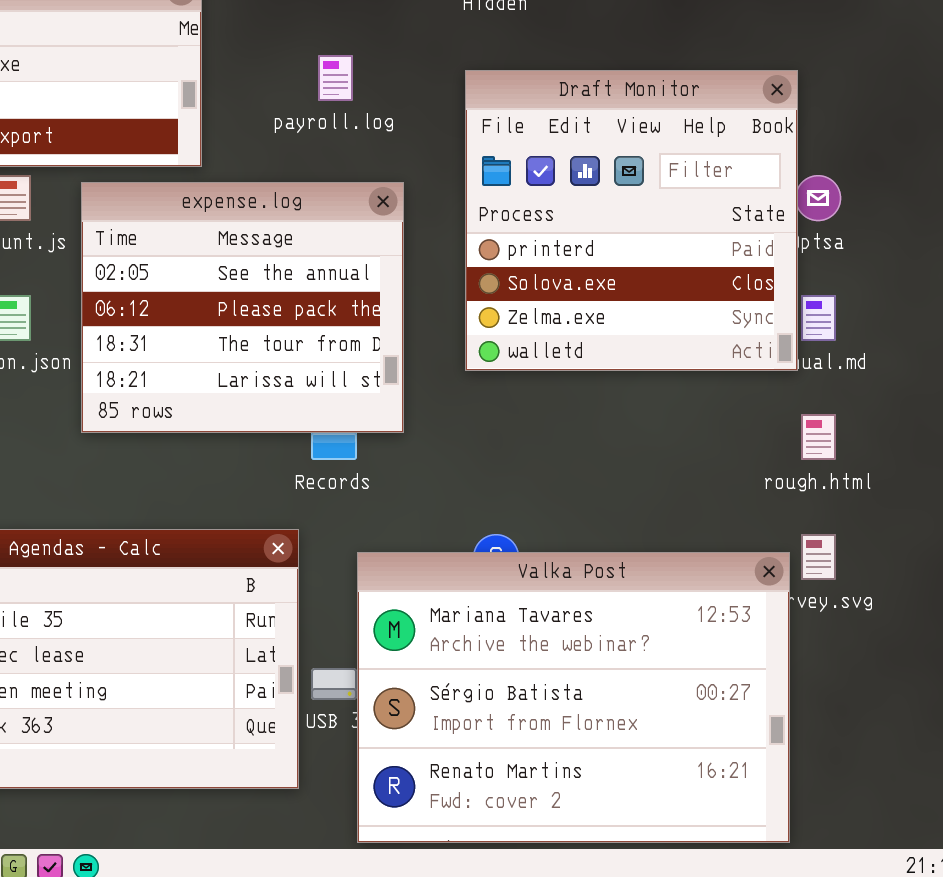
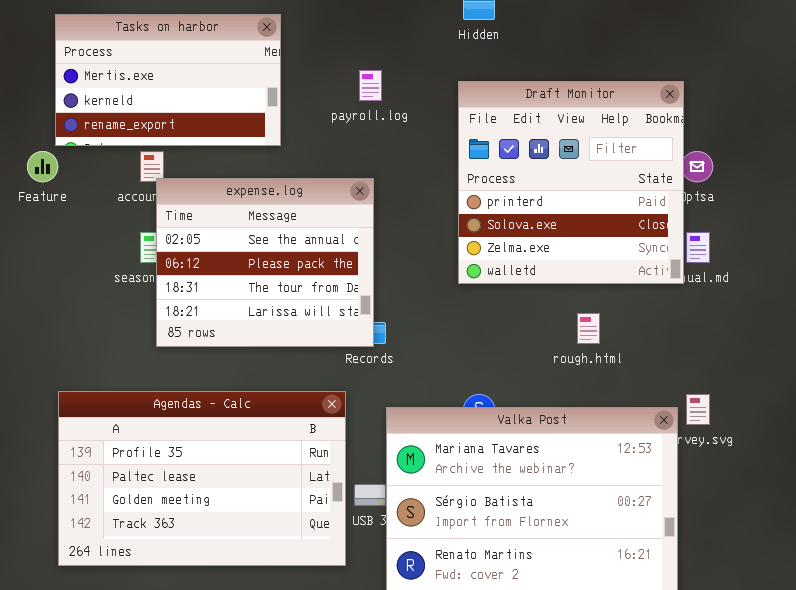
expense.log: [81,182,404,433] -> [156,178,374,347], moved
rough.html: [801,414,836,460] -> [577,313,600,344], moved

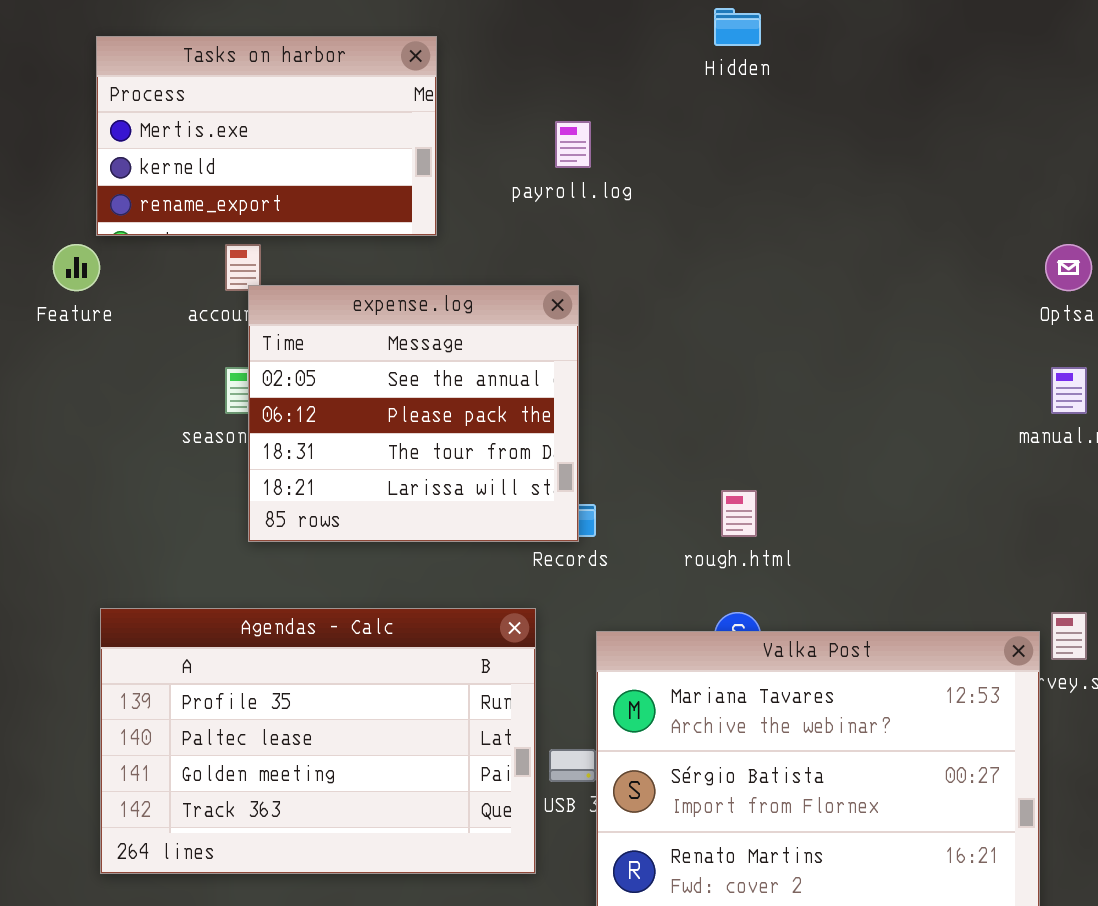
Draft Monitor: [458,81,684,284] -> none, closed
rough.html: [577,313,600,344] -> [721,490,757,537], moved

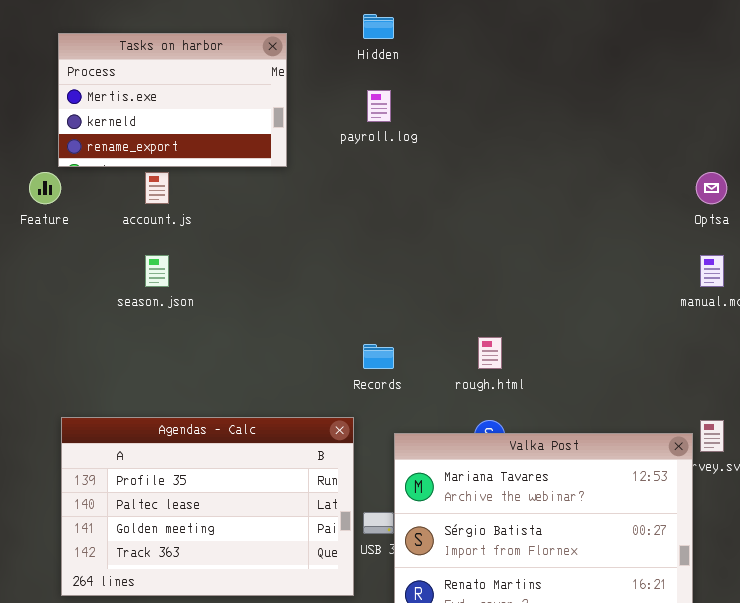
Hidden: [714,8,761,46] -> [363,14,394,39], moved
expense.log: [248,285,579,542] -> none, closed

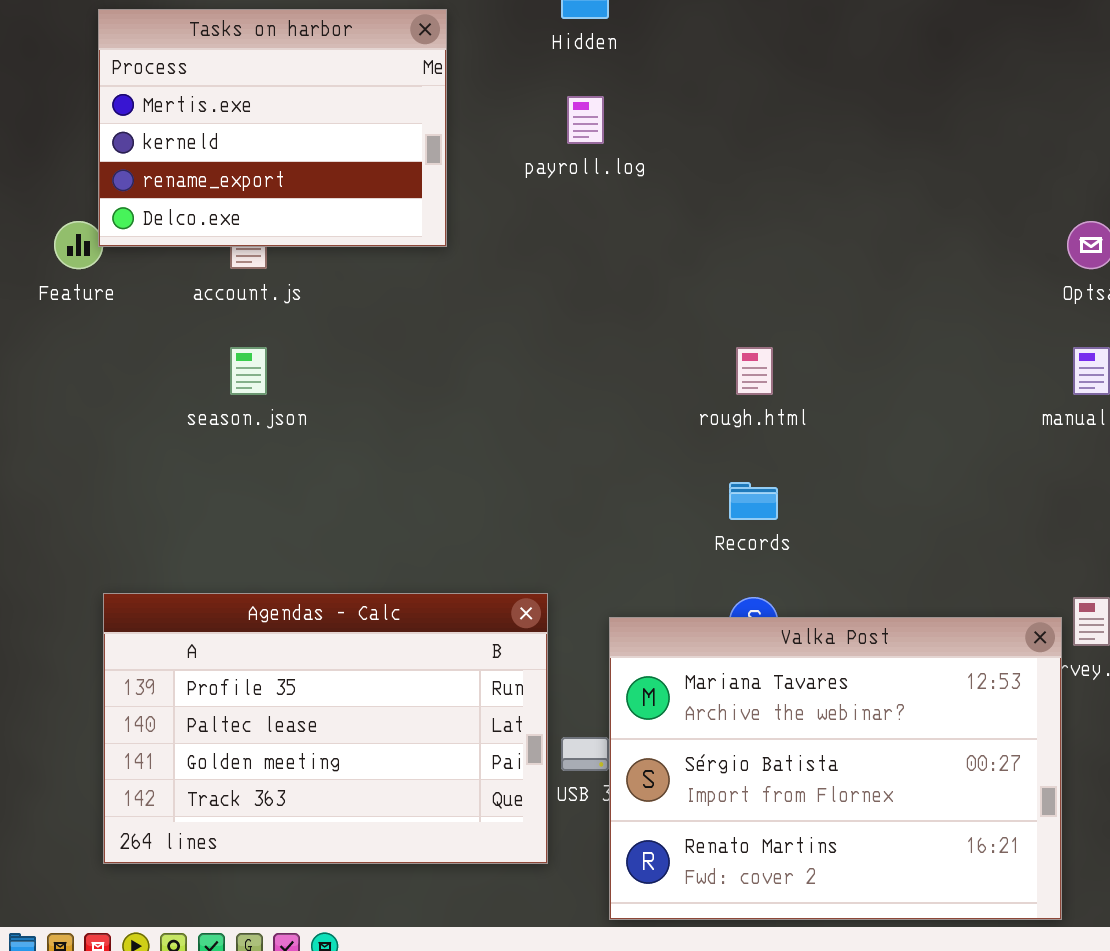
Tasks on harbor: [58,33,287,167] -> [98,9,447,247], resized
rough.html: [478,337,502,369] -> [736,347,773,395], moved
Records: [363,344,394,369] -> [729,482,778,520], moved

